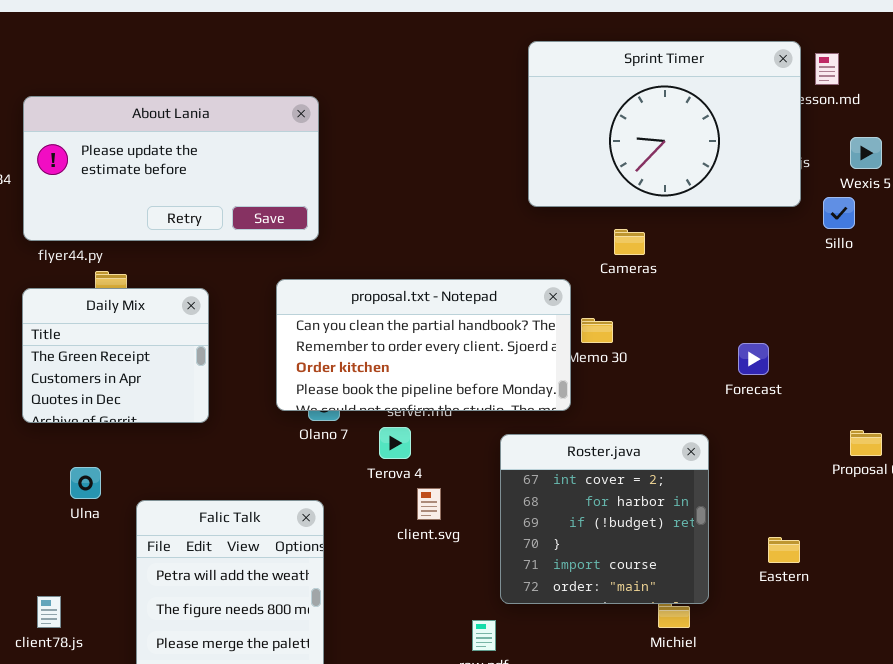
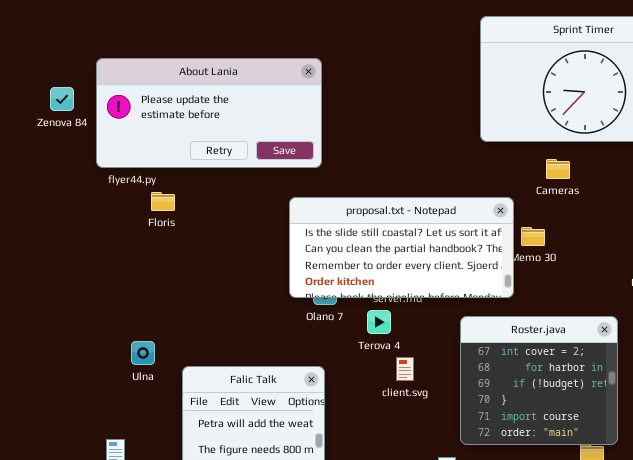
proposal.txt - Notepad: [276,279,571,411] -> [289,197,514,298], scrolled up 1 row
Daily Mix: [22,288,209,423] -> none, closed

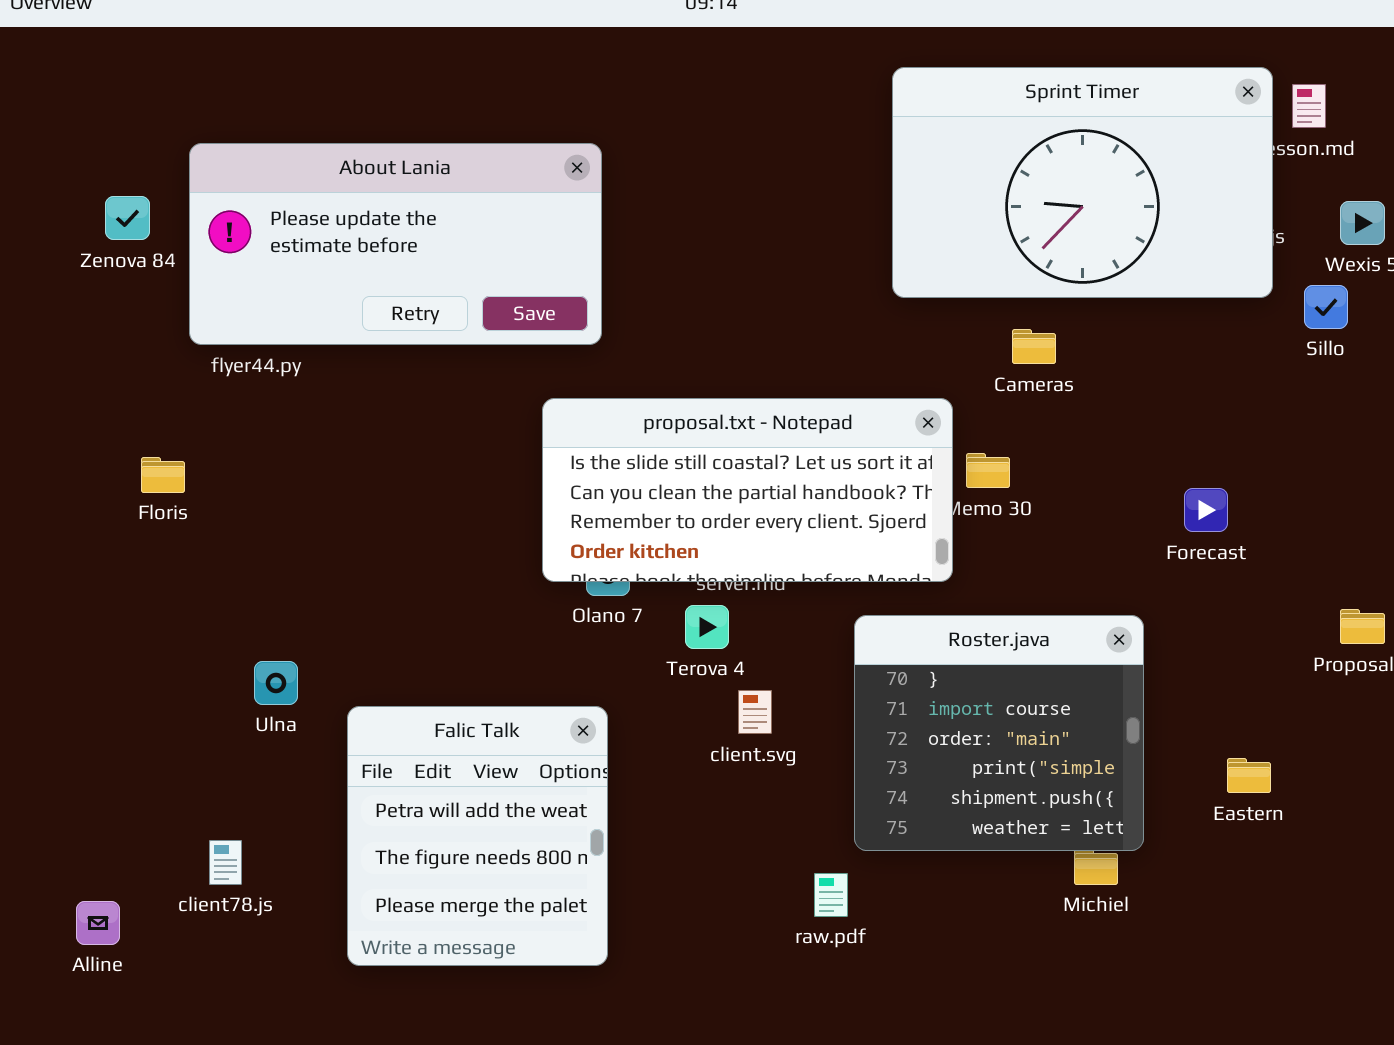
Floris: [151,192,175,211] -> [141,457,185,493], moved
Roster.java: [460,316,618,445] -> [854,615,1144,851], scrolled down 3 rows

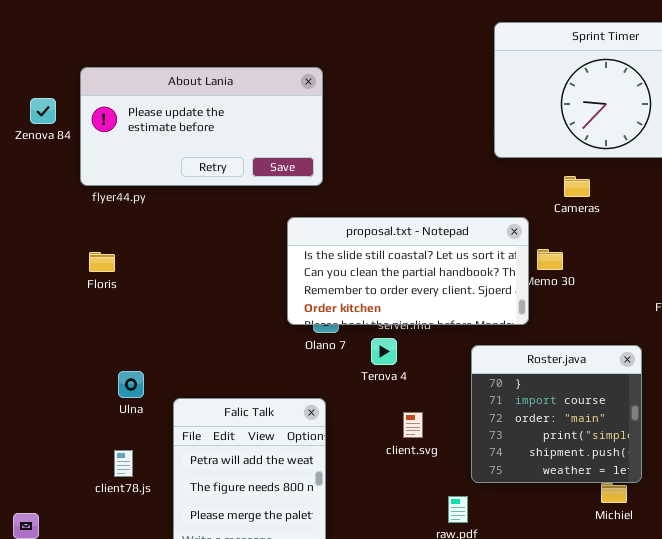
Floris: [141,457,185,493] -> [89,252,115,272], moved
client.svg: [738,690,772,734] -> [403,412,423,438], moved
client78.js: [209,840,242,885] -> [114,450,133,477], moved

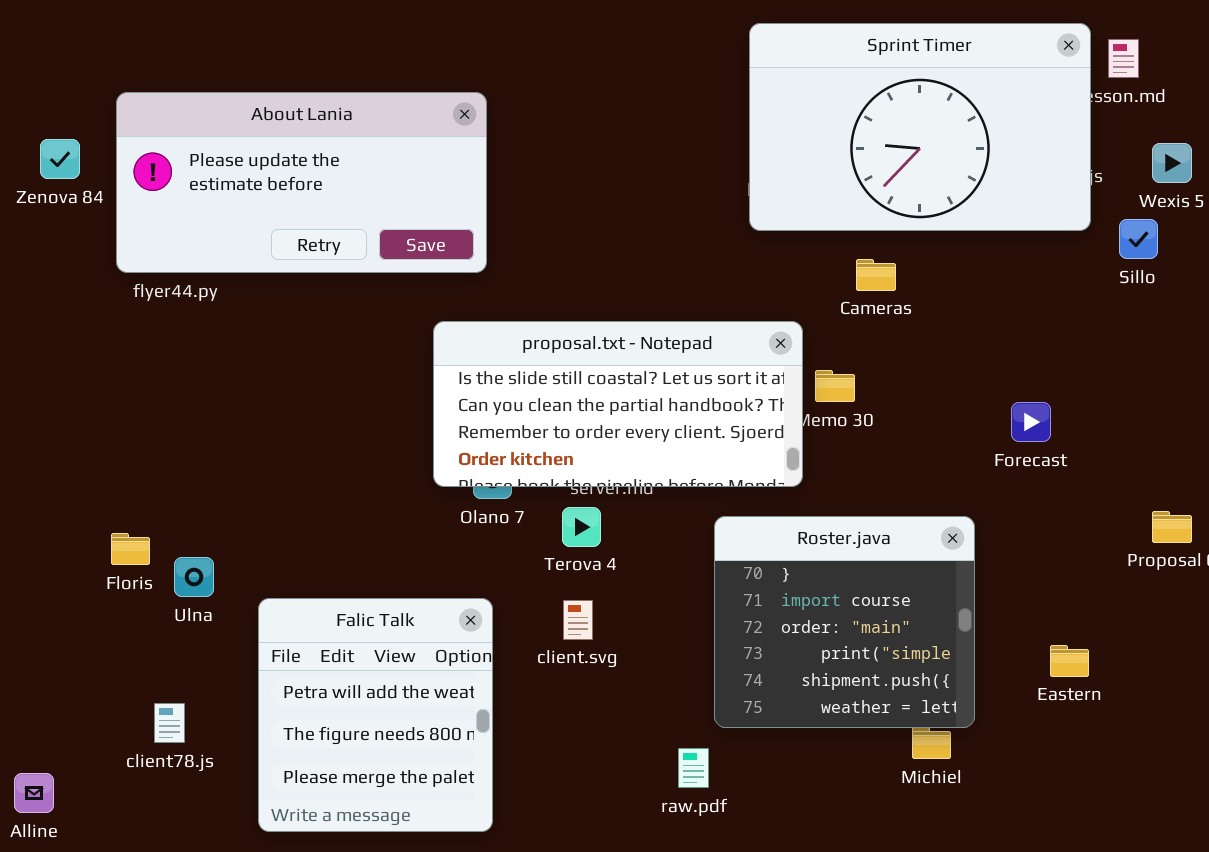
Floris: [89,252,115,272] -> [111,533,150,565], moved
client.svg: [403,412,423,438] -> [563,600,593,640], moved
client78.js: [114,450,133,477] -> [154,703,185,743], moved

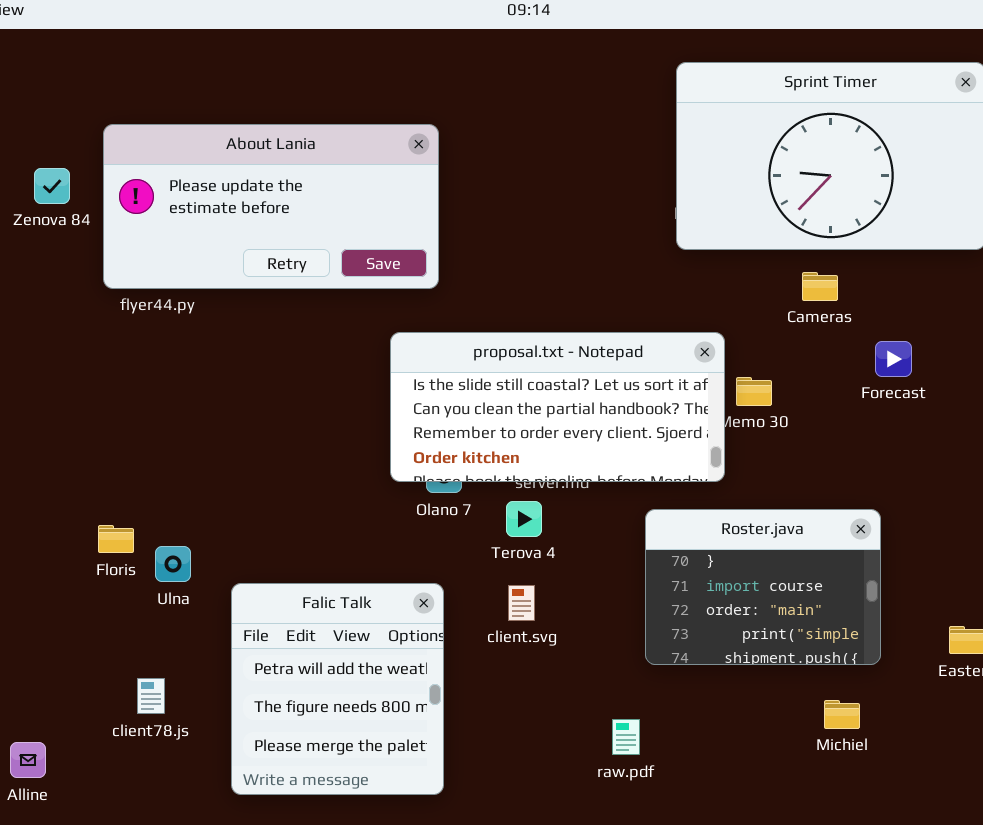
Cameras: [856,259,896,291] -> [802,272,838,301], moved
Forecast: [1011,402,1051,442] -> [875,341,912,377], moved
Roster.java: [714,516,975,728] -> [645,509,881,665], resized

